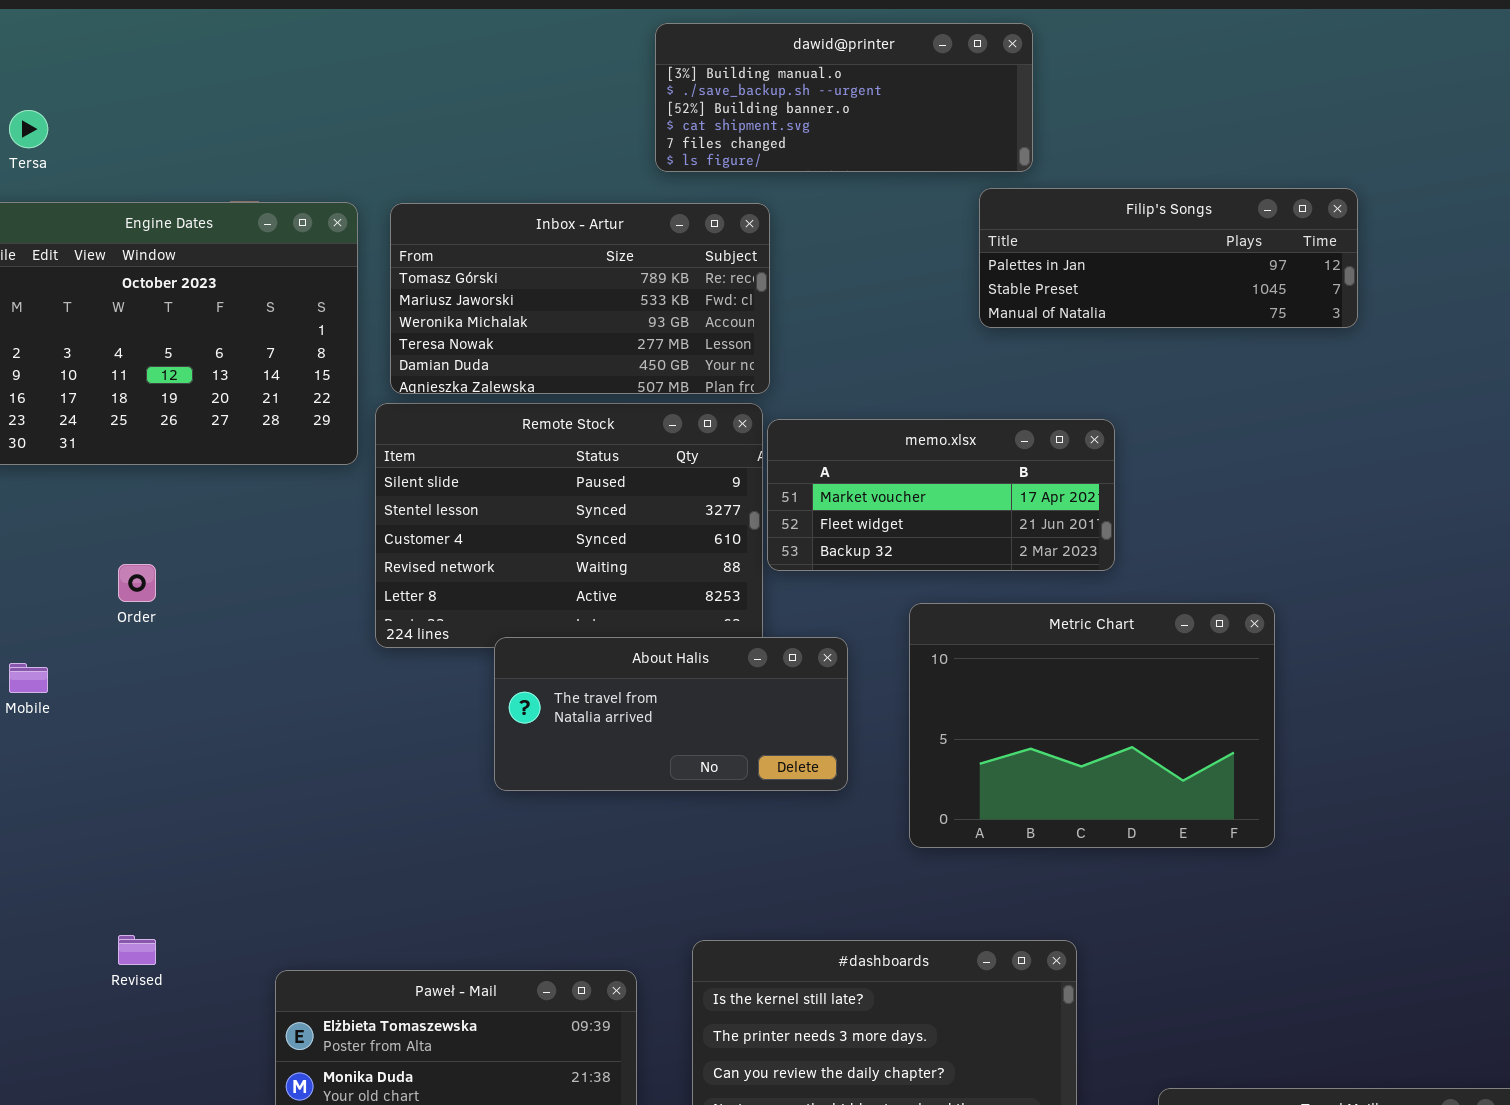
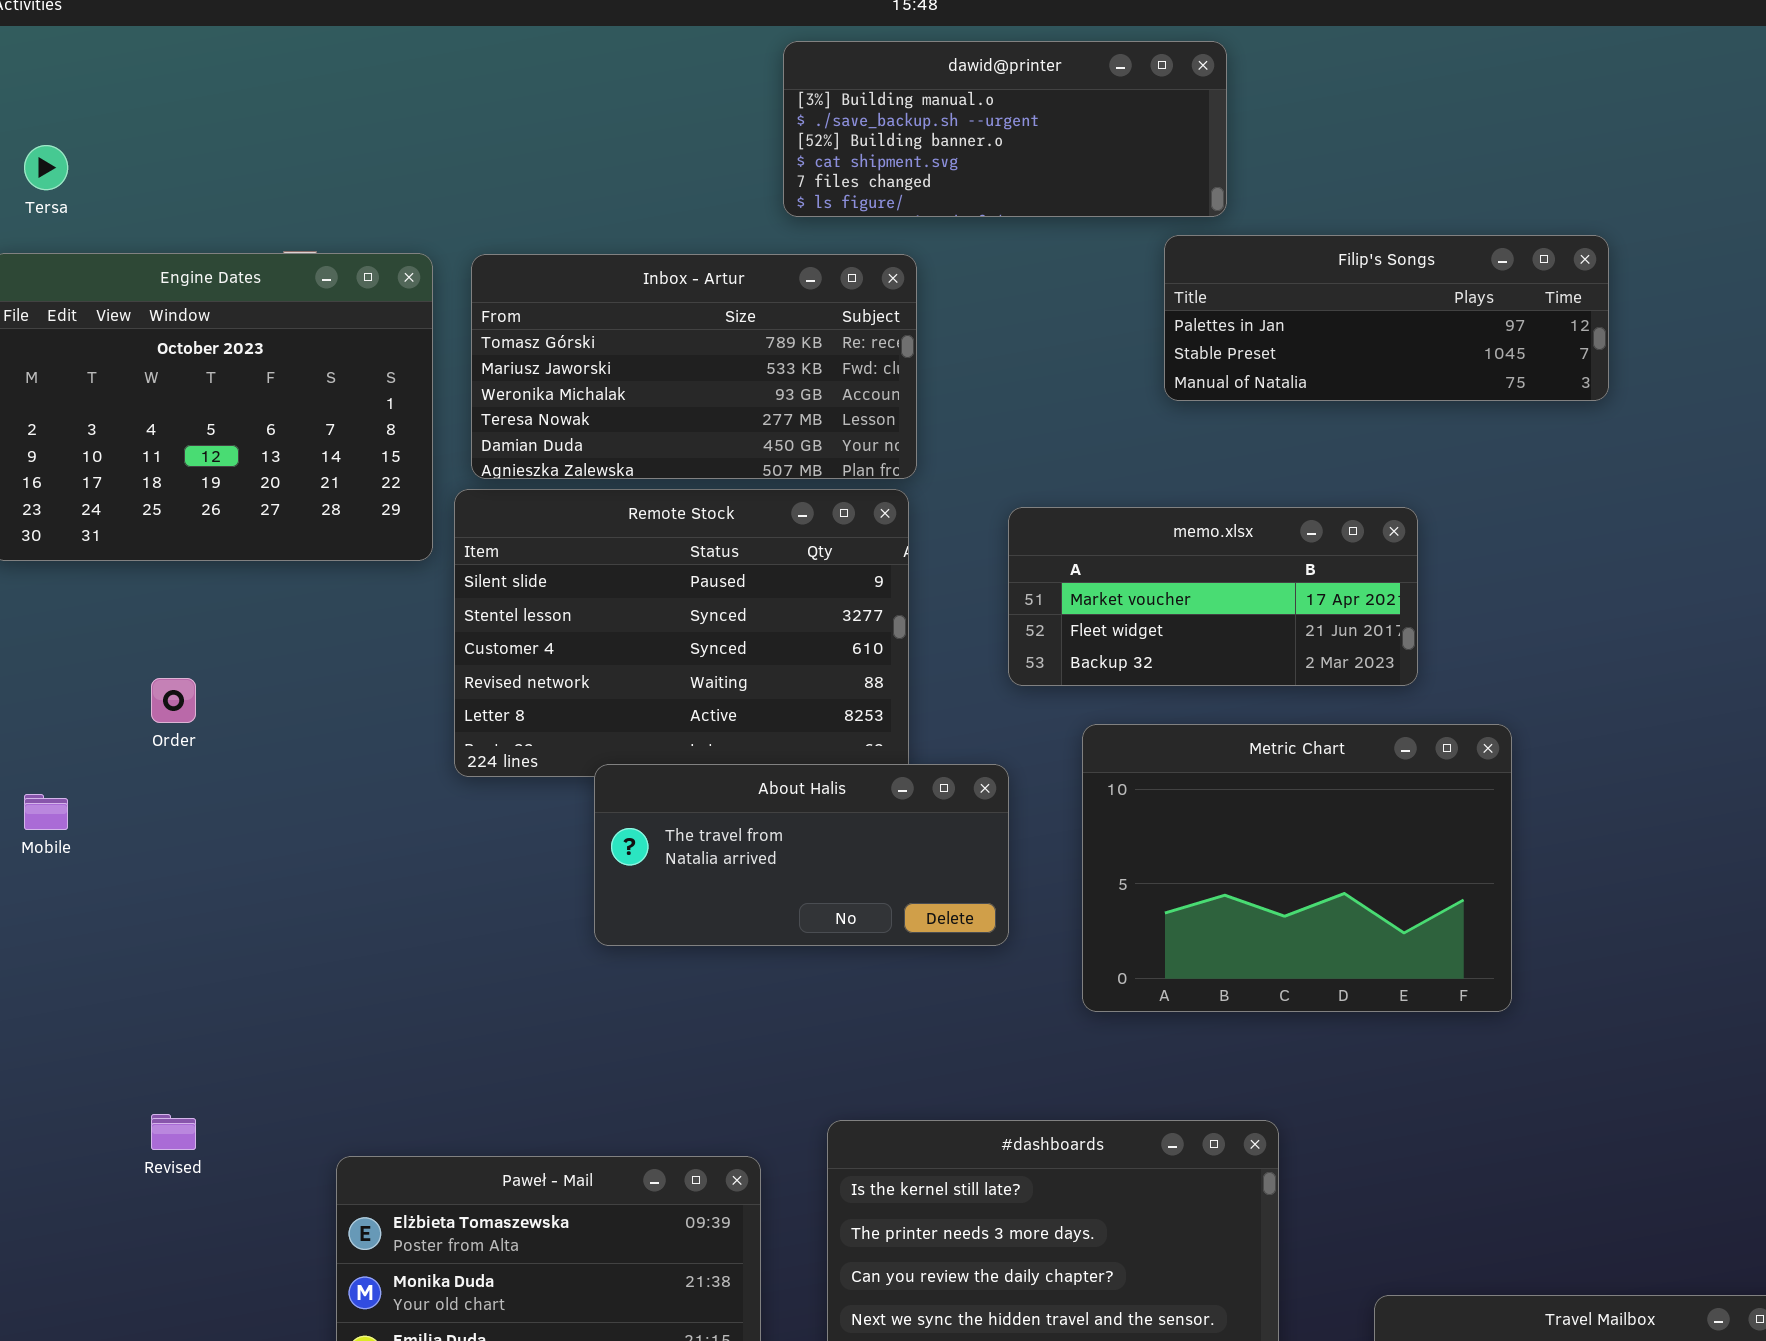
memo.xlsx: [767,419,1115,571] -> [1008,507,1418,686], moved

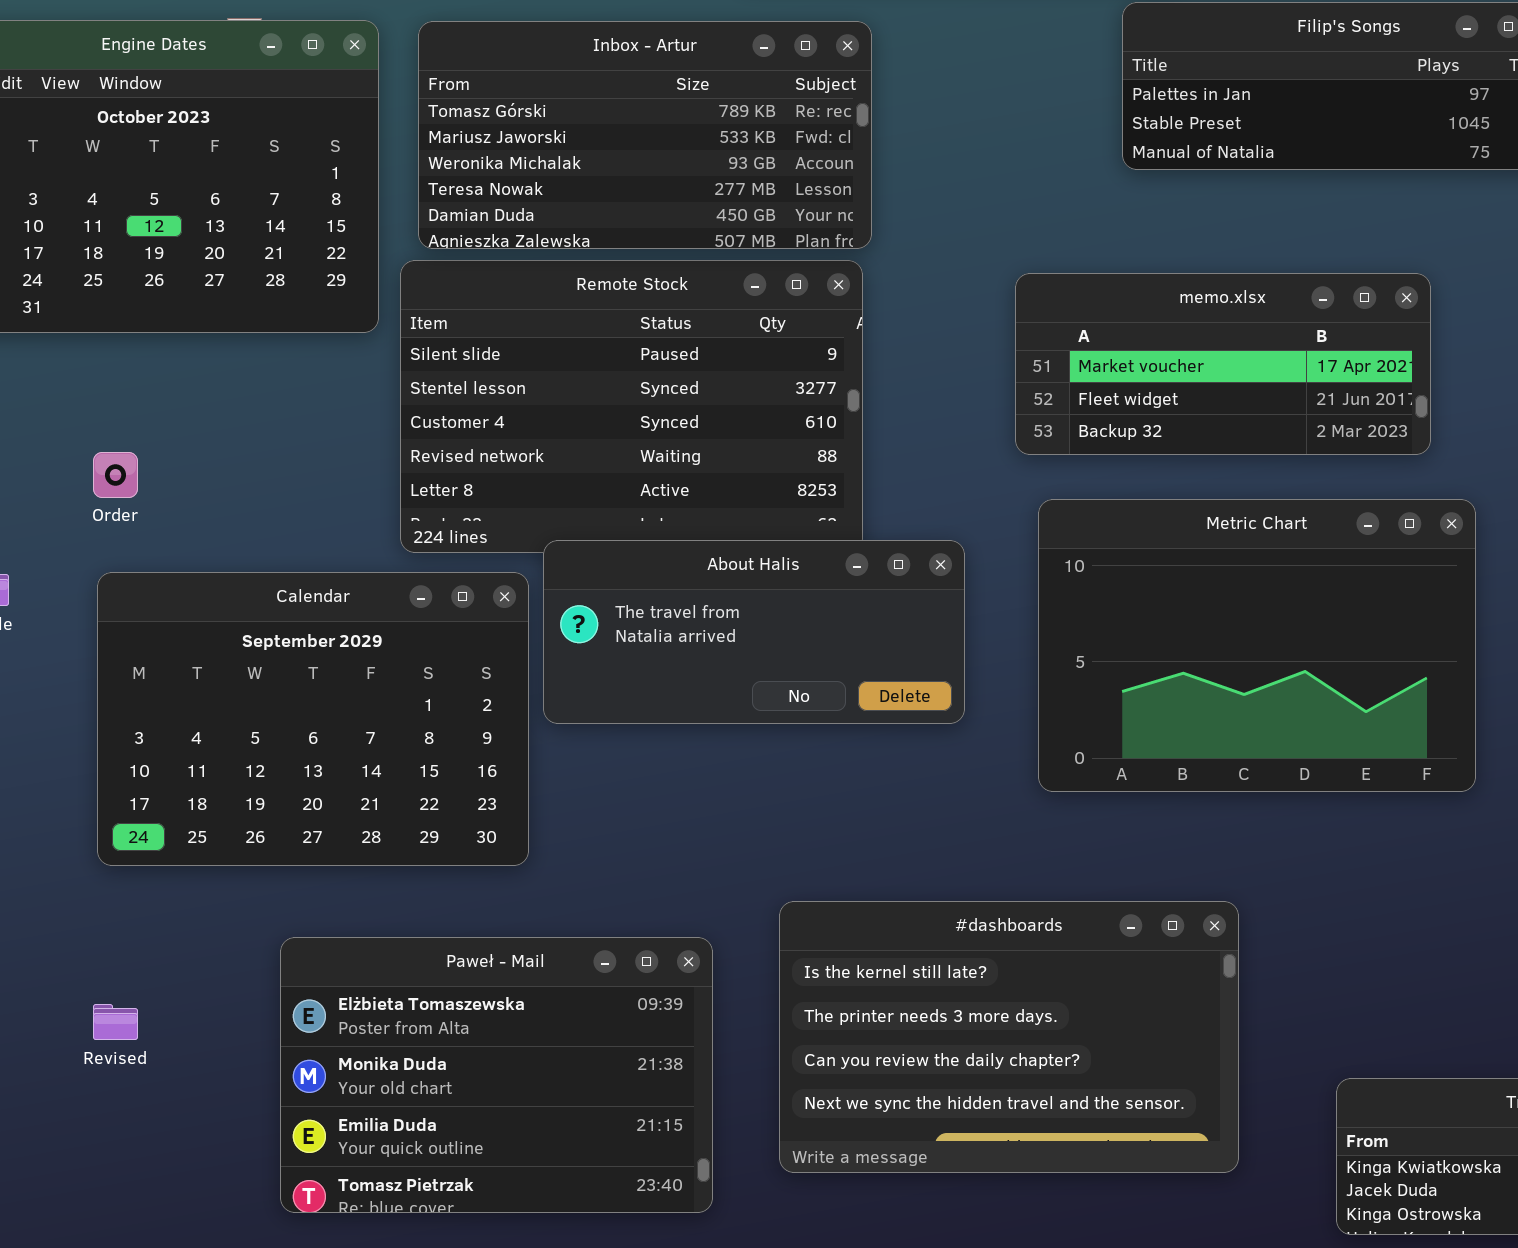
memo.xlsx: [1008,507,1418,686] -> [1015,273,1431,455], moved
Calendar: none -> [97,572,529,866], opened
Revised: [151,1114,196,1150] -> [93,1004,138,1040], moved

